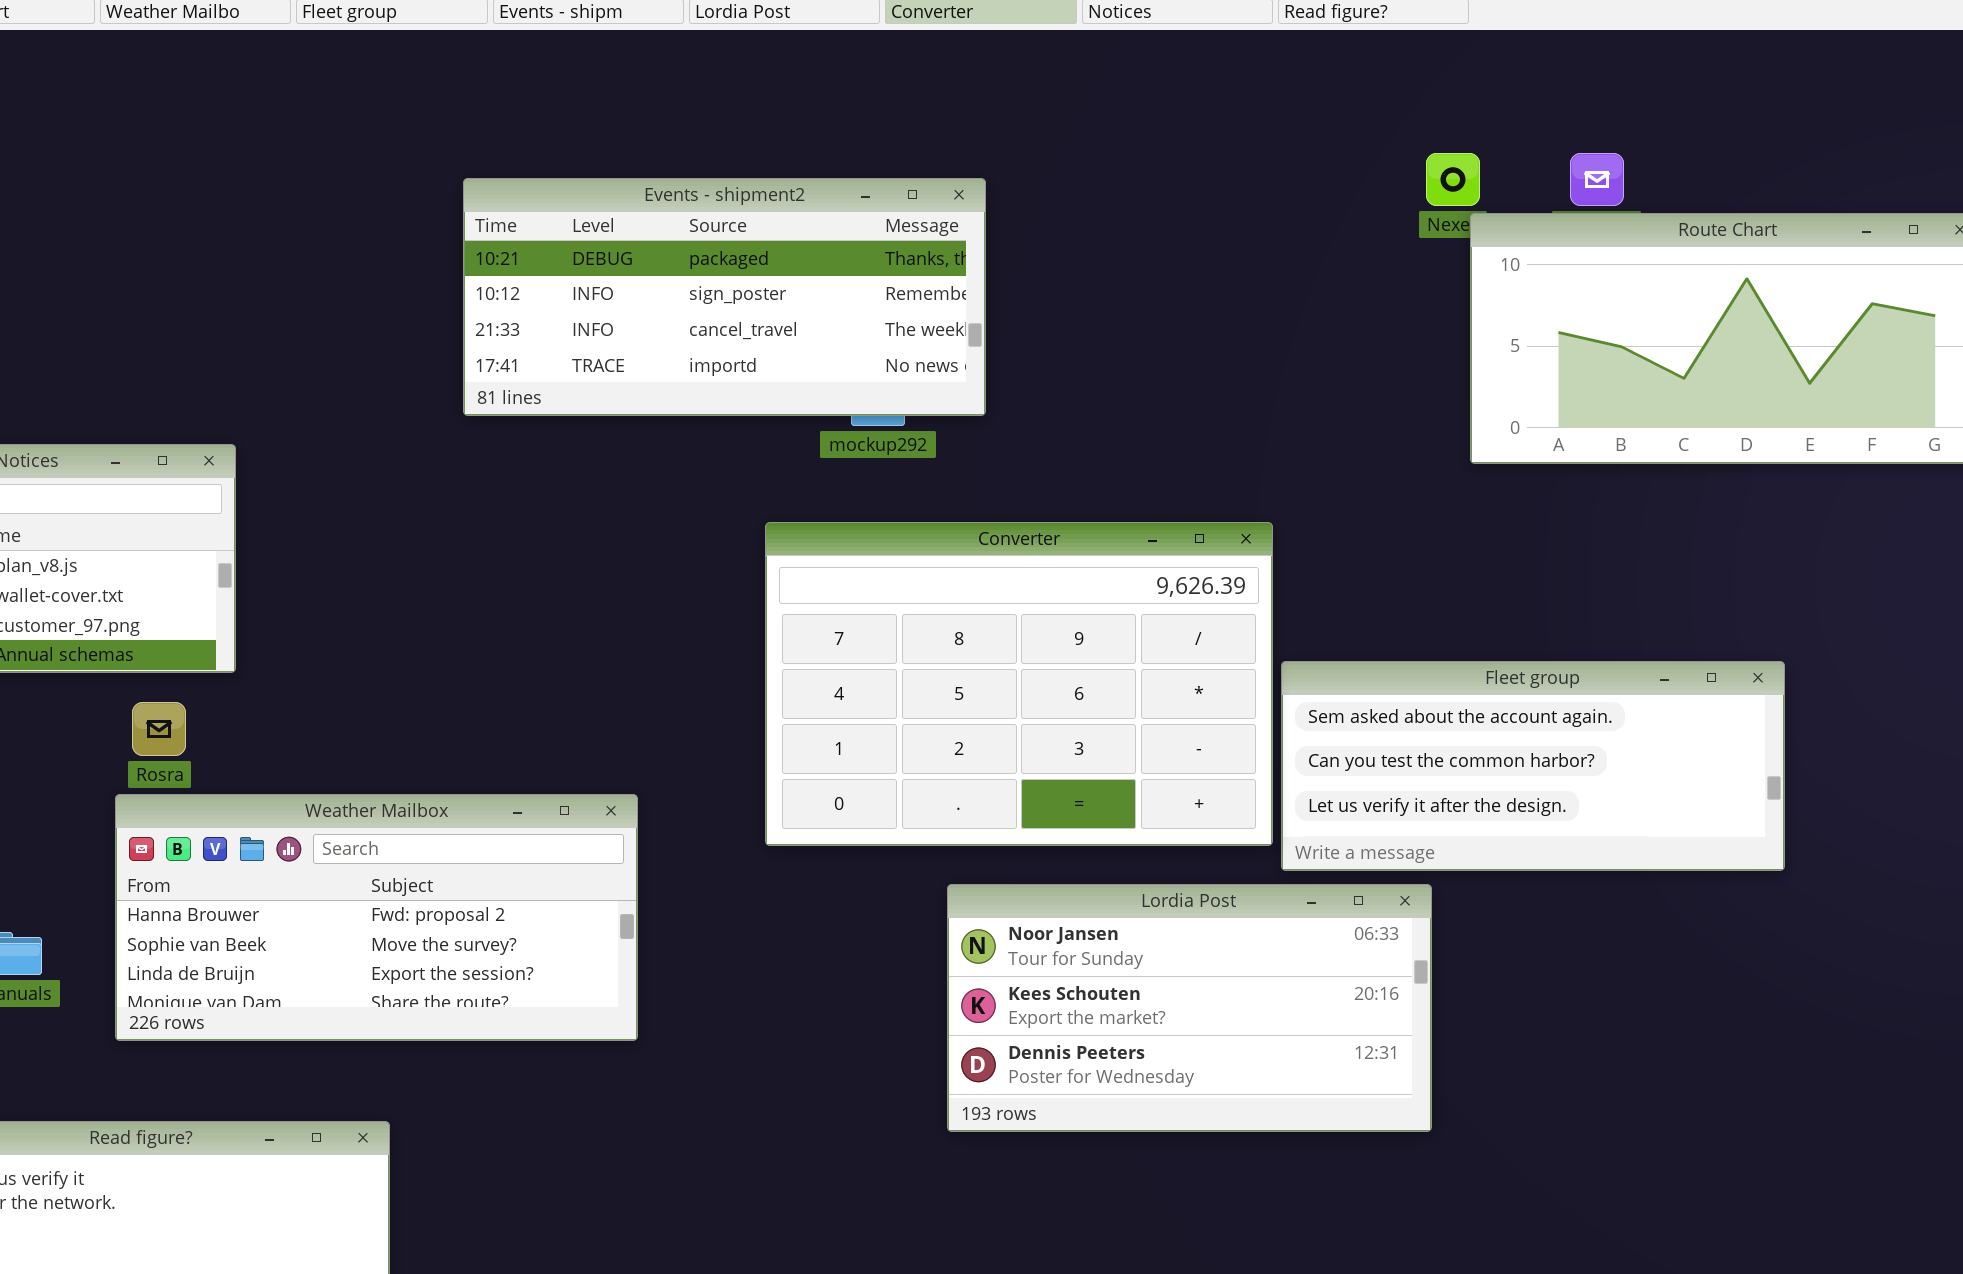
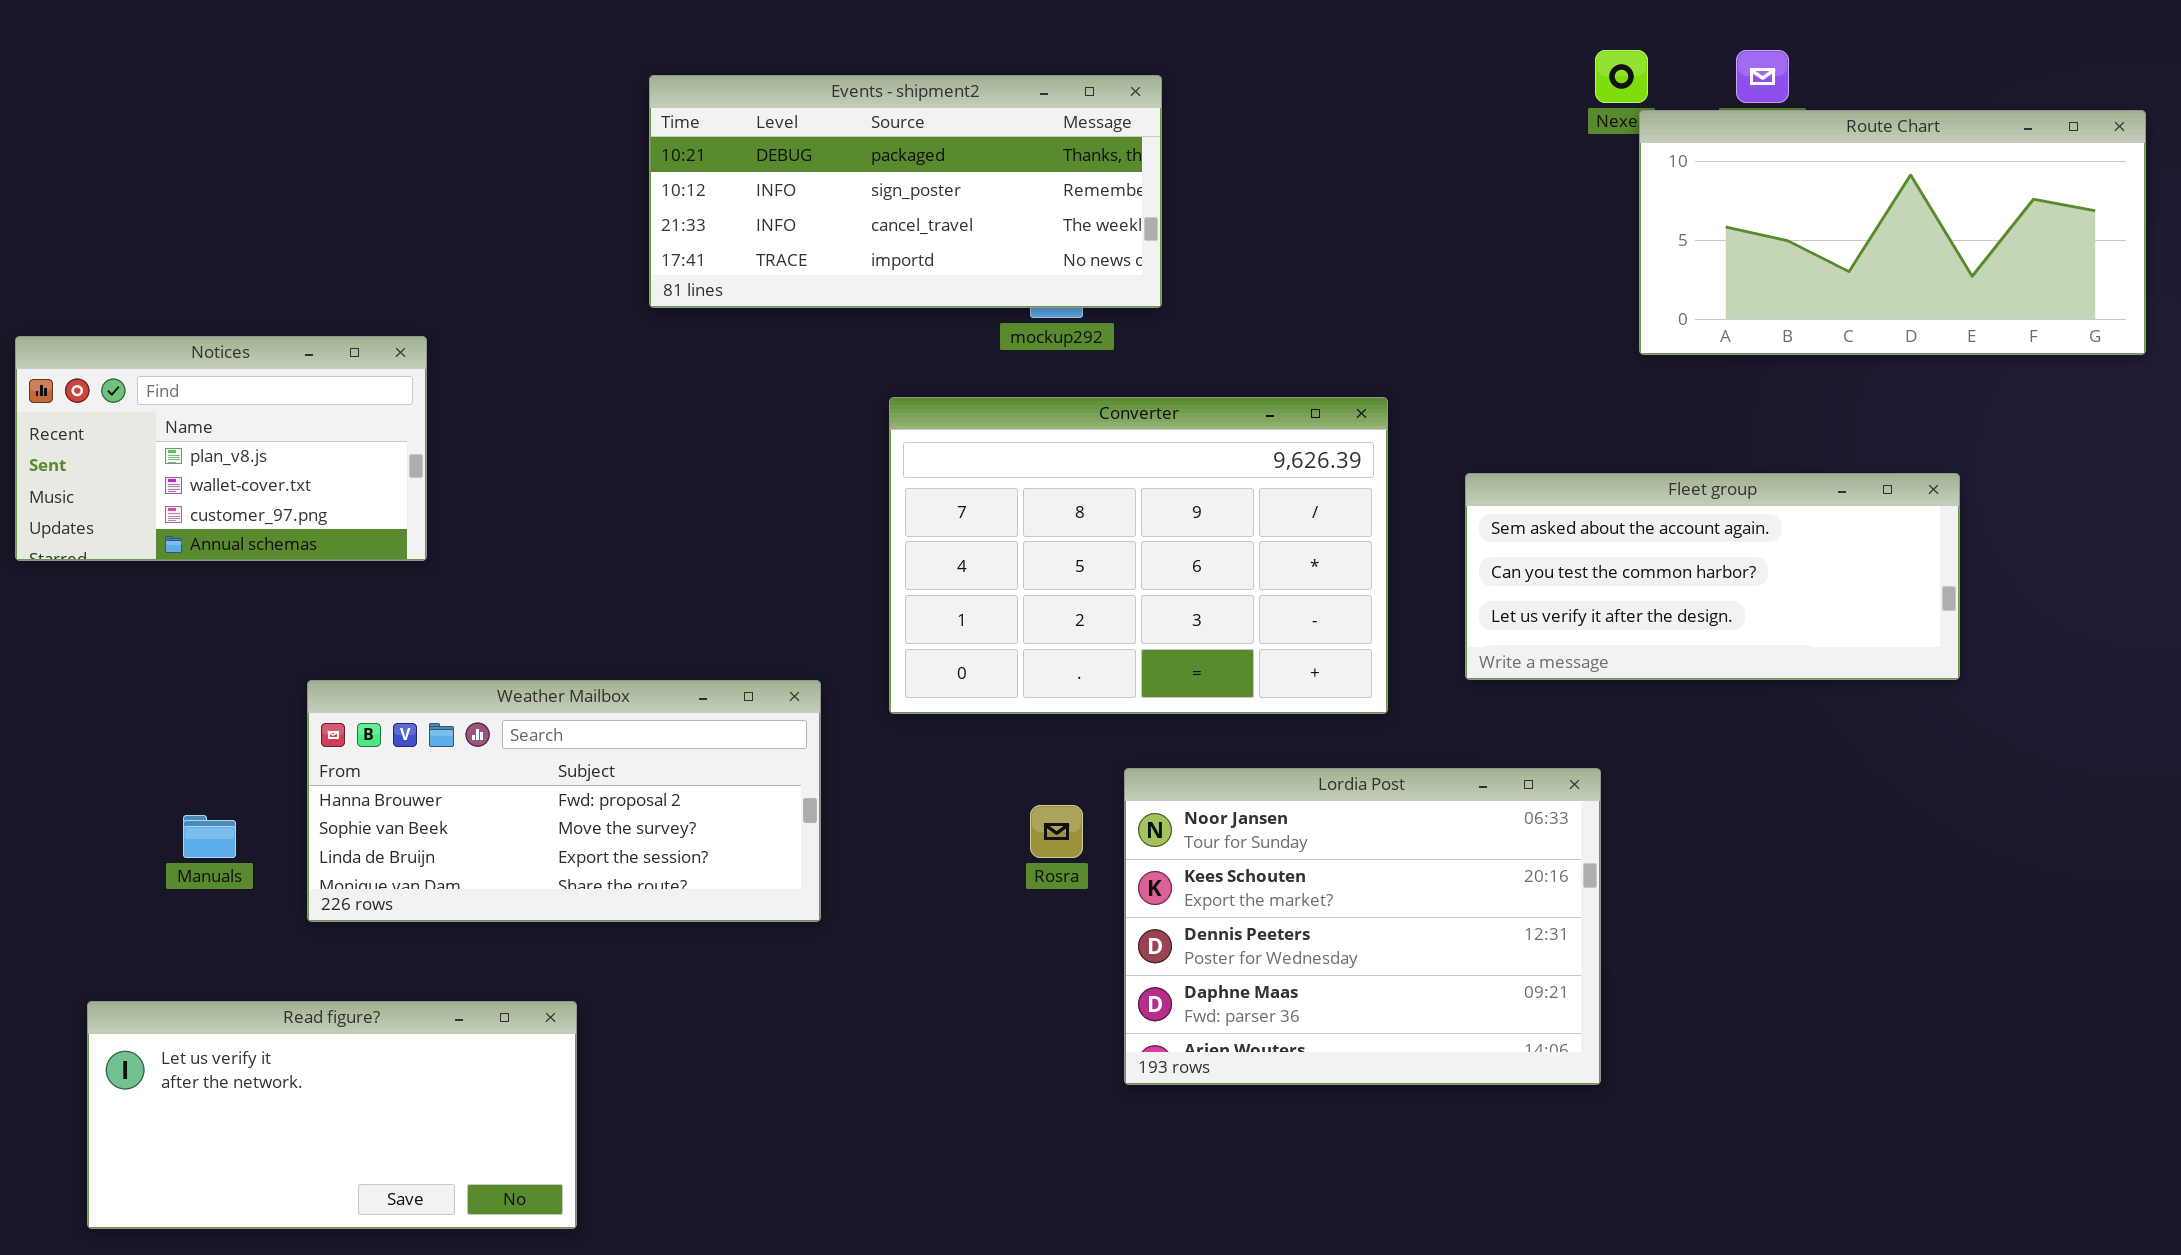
Converter: [765,522,1273,846] -> [889,397,1388,714], moved
Fleet group: [1281,661,1785,871] -> [1465,473,1960,680], moved
Rosra: [132,702,186,756] -> [1030,805,1083,858], moved
Lordia Post: [947,884,1432,1132] -> [1124,768,1601,1085], resized

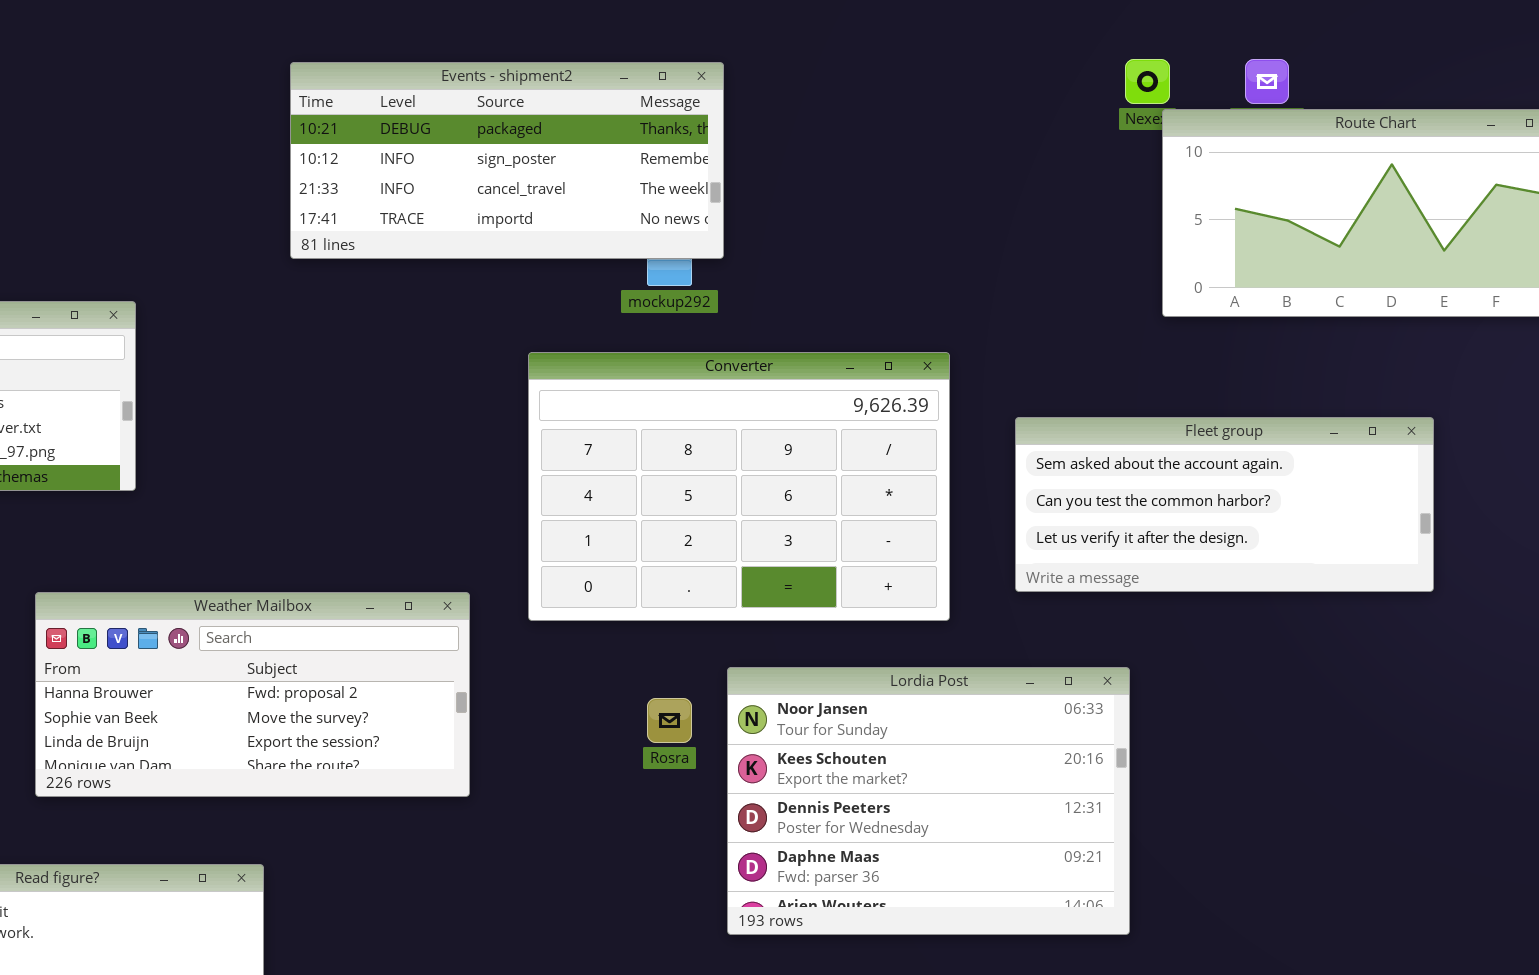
Events - shipment2: [649,75,1162,308] -> [290,62,724,259], moved

